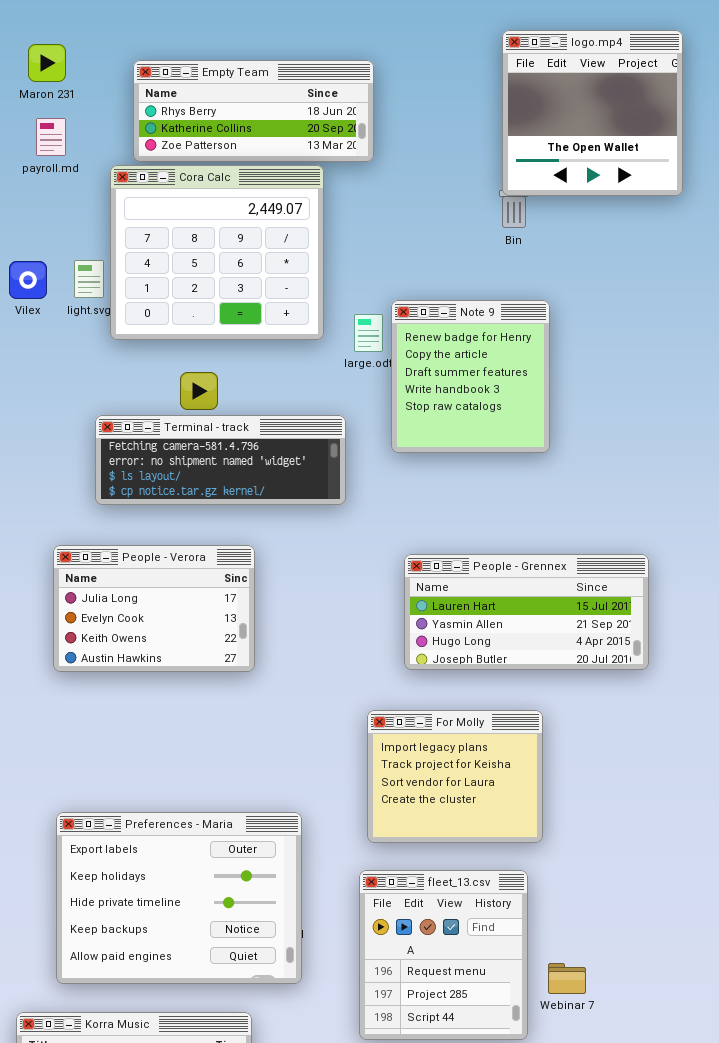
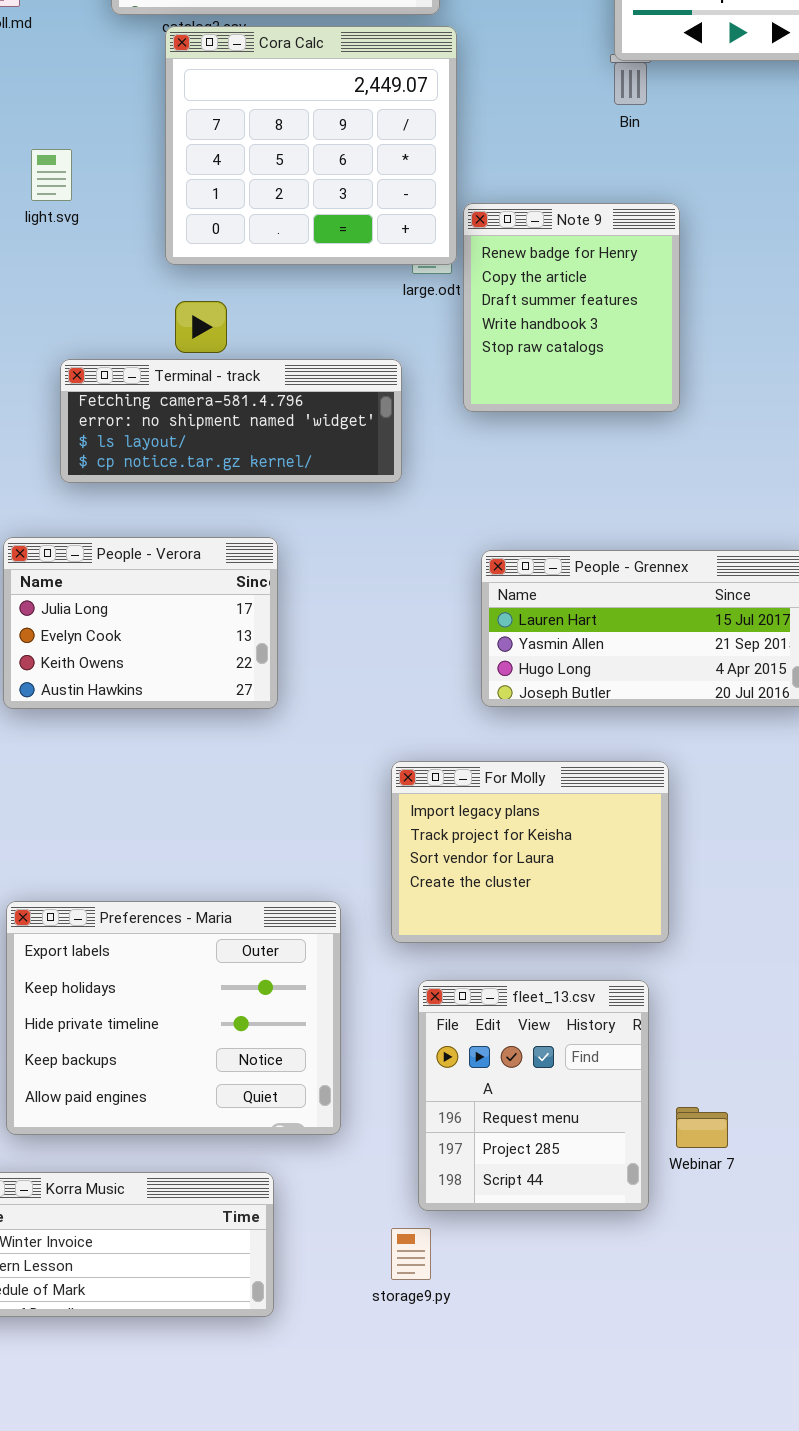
Cora Calc: [110,165,324,340] -> [165,26,457,265], moved
For Molly: [367,710,543,843] -> [391,761,669,943], resized

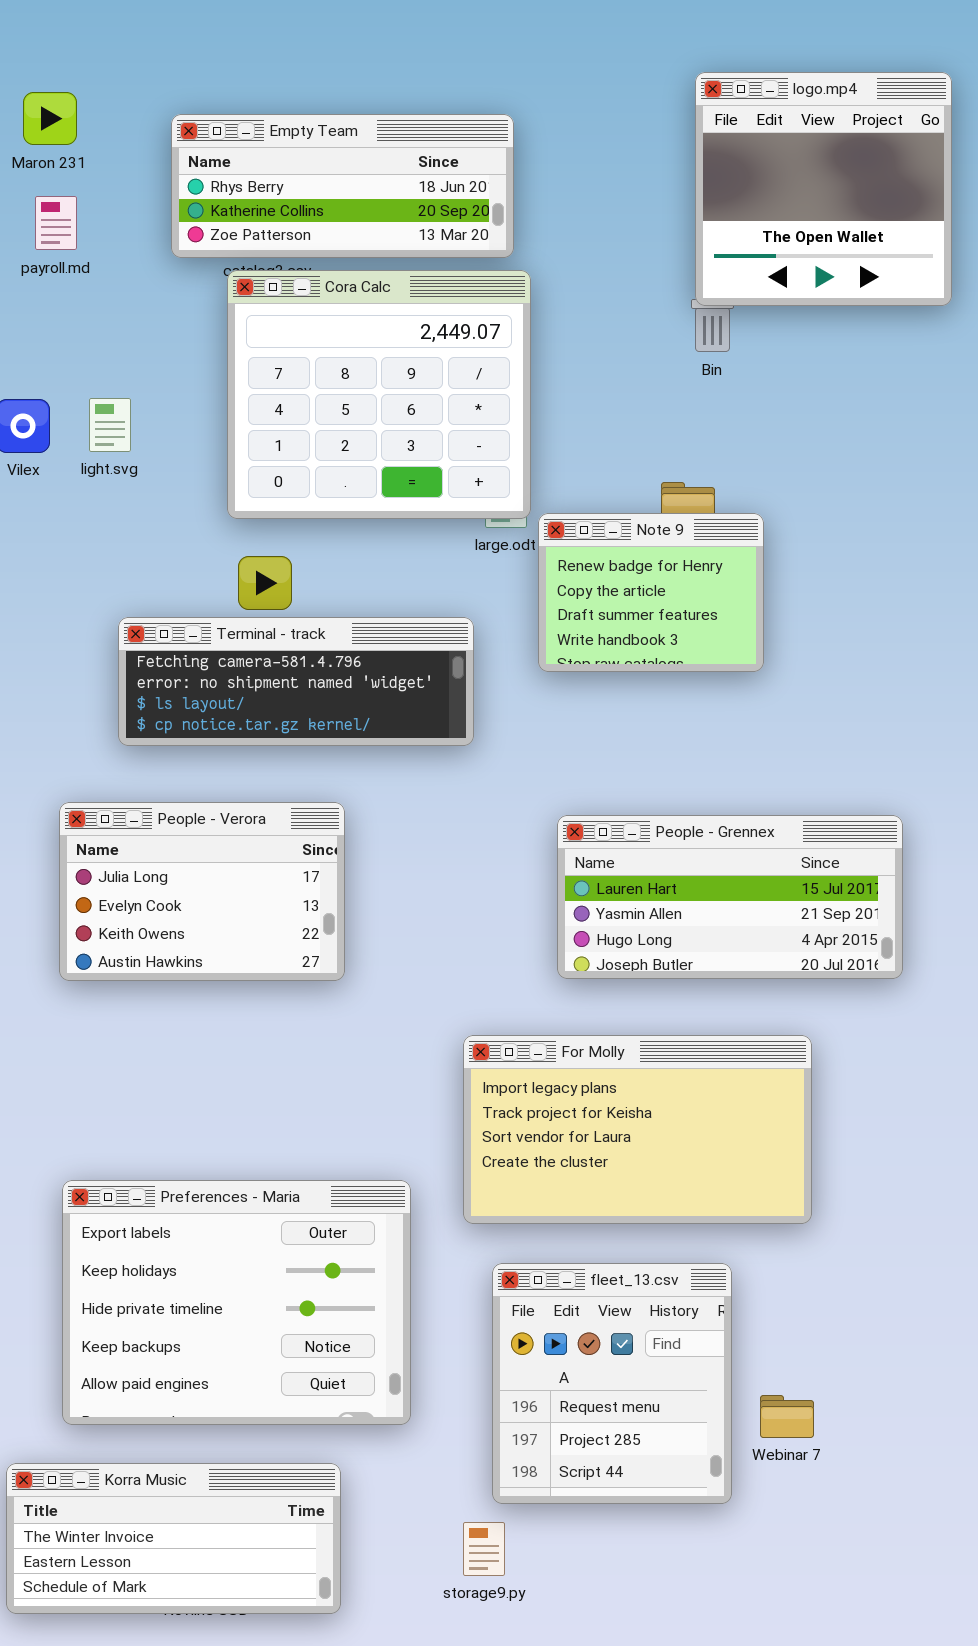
Note 9: [463,203,680,412] -> [538,513,764,672], resized
For Molly: [391,761,669,943] -> [463,1035,812,1224], resized

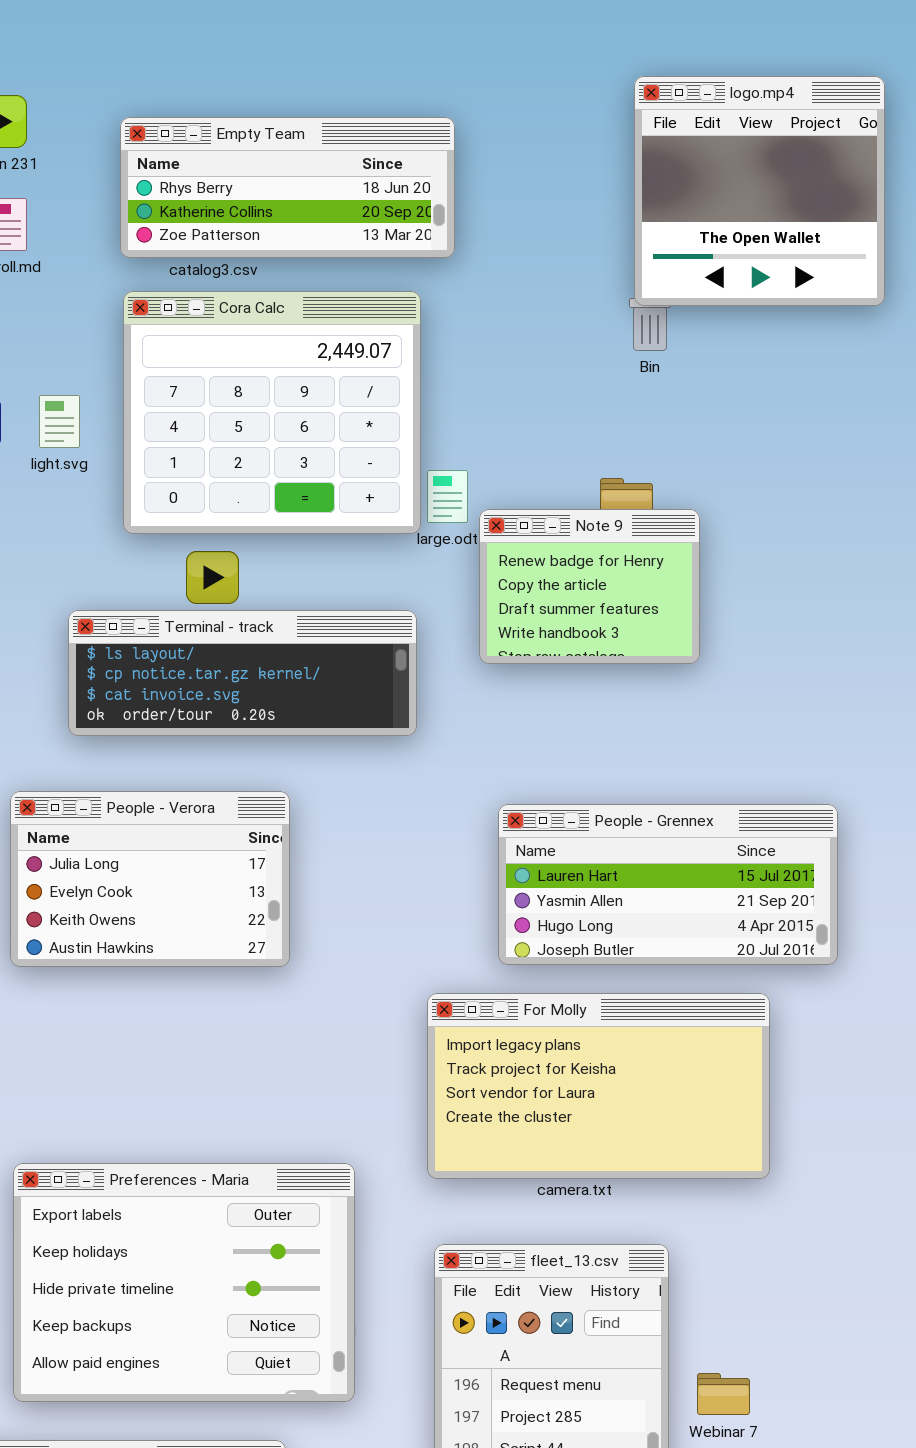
Cora Calc: [227,270,531,519] -> [123,291,421,534], moved
Terminal - track: [118,617,474,746] -> [68,610,417,736], scrolled down 2 rows
For Molly: [463,1035,812,1224] -> [427,993,770,1179], moved

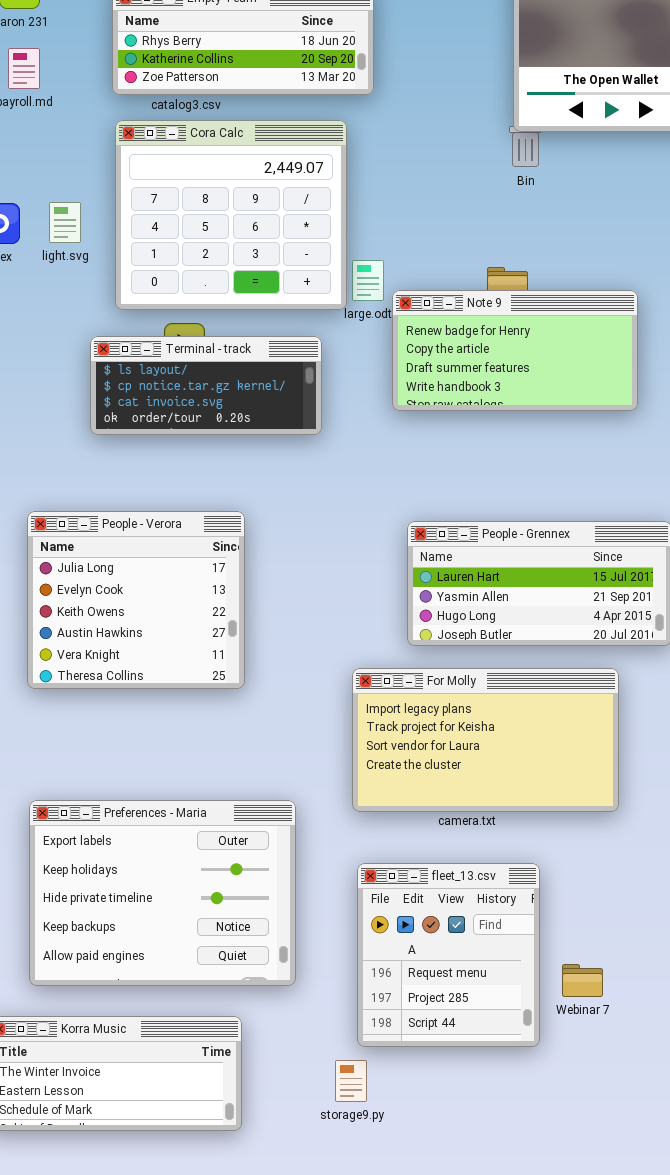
Note 9: [479,509,700,664] -> [392,290,638,411], resized
Terminal - track: [68,610,417,736] -> [90,336,322,435], moved, resized
People - Verora: [10,791,290,967] -> [27,511,245,689], resized

